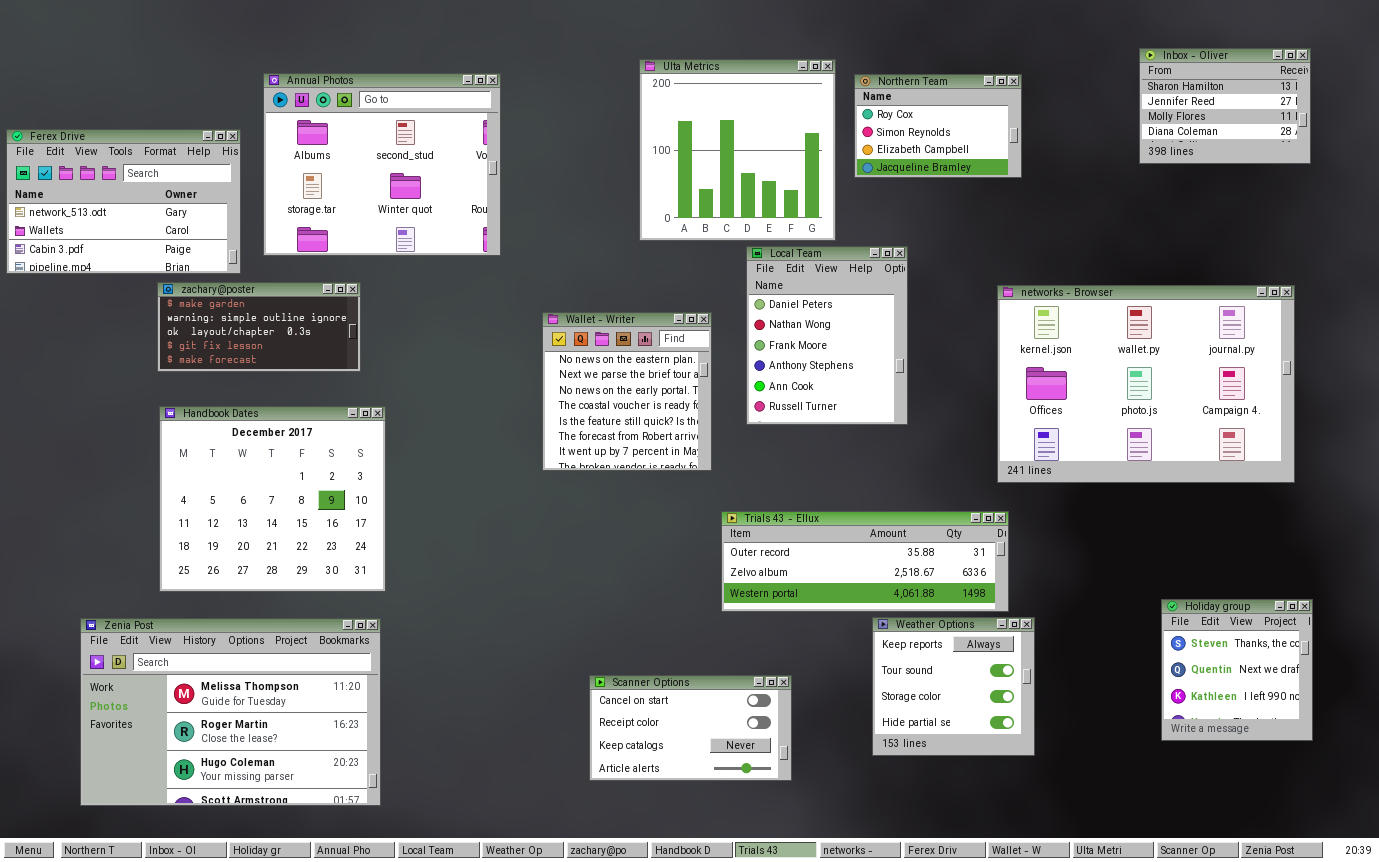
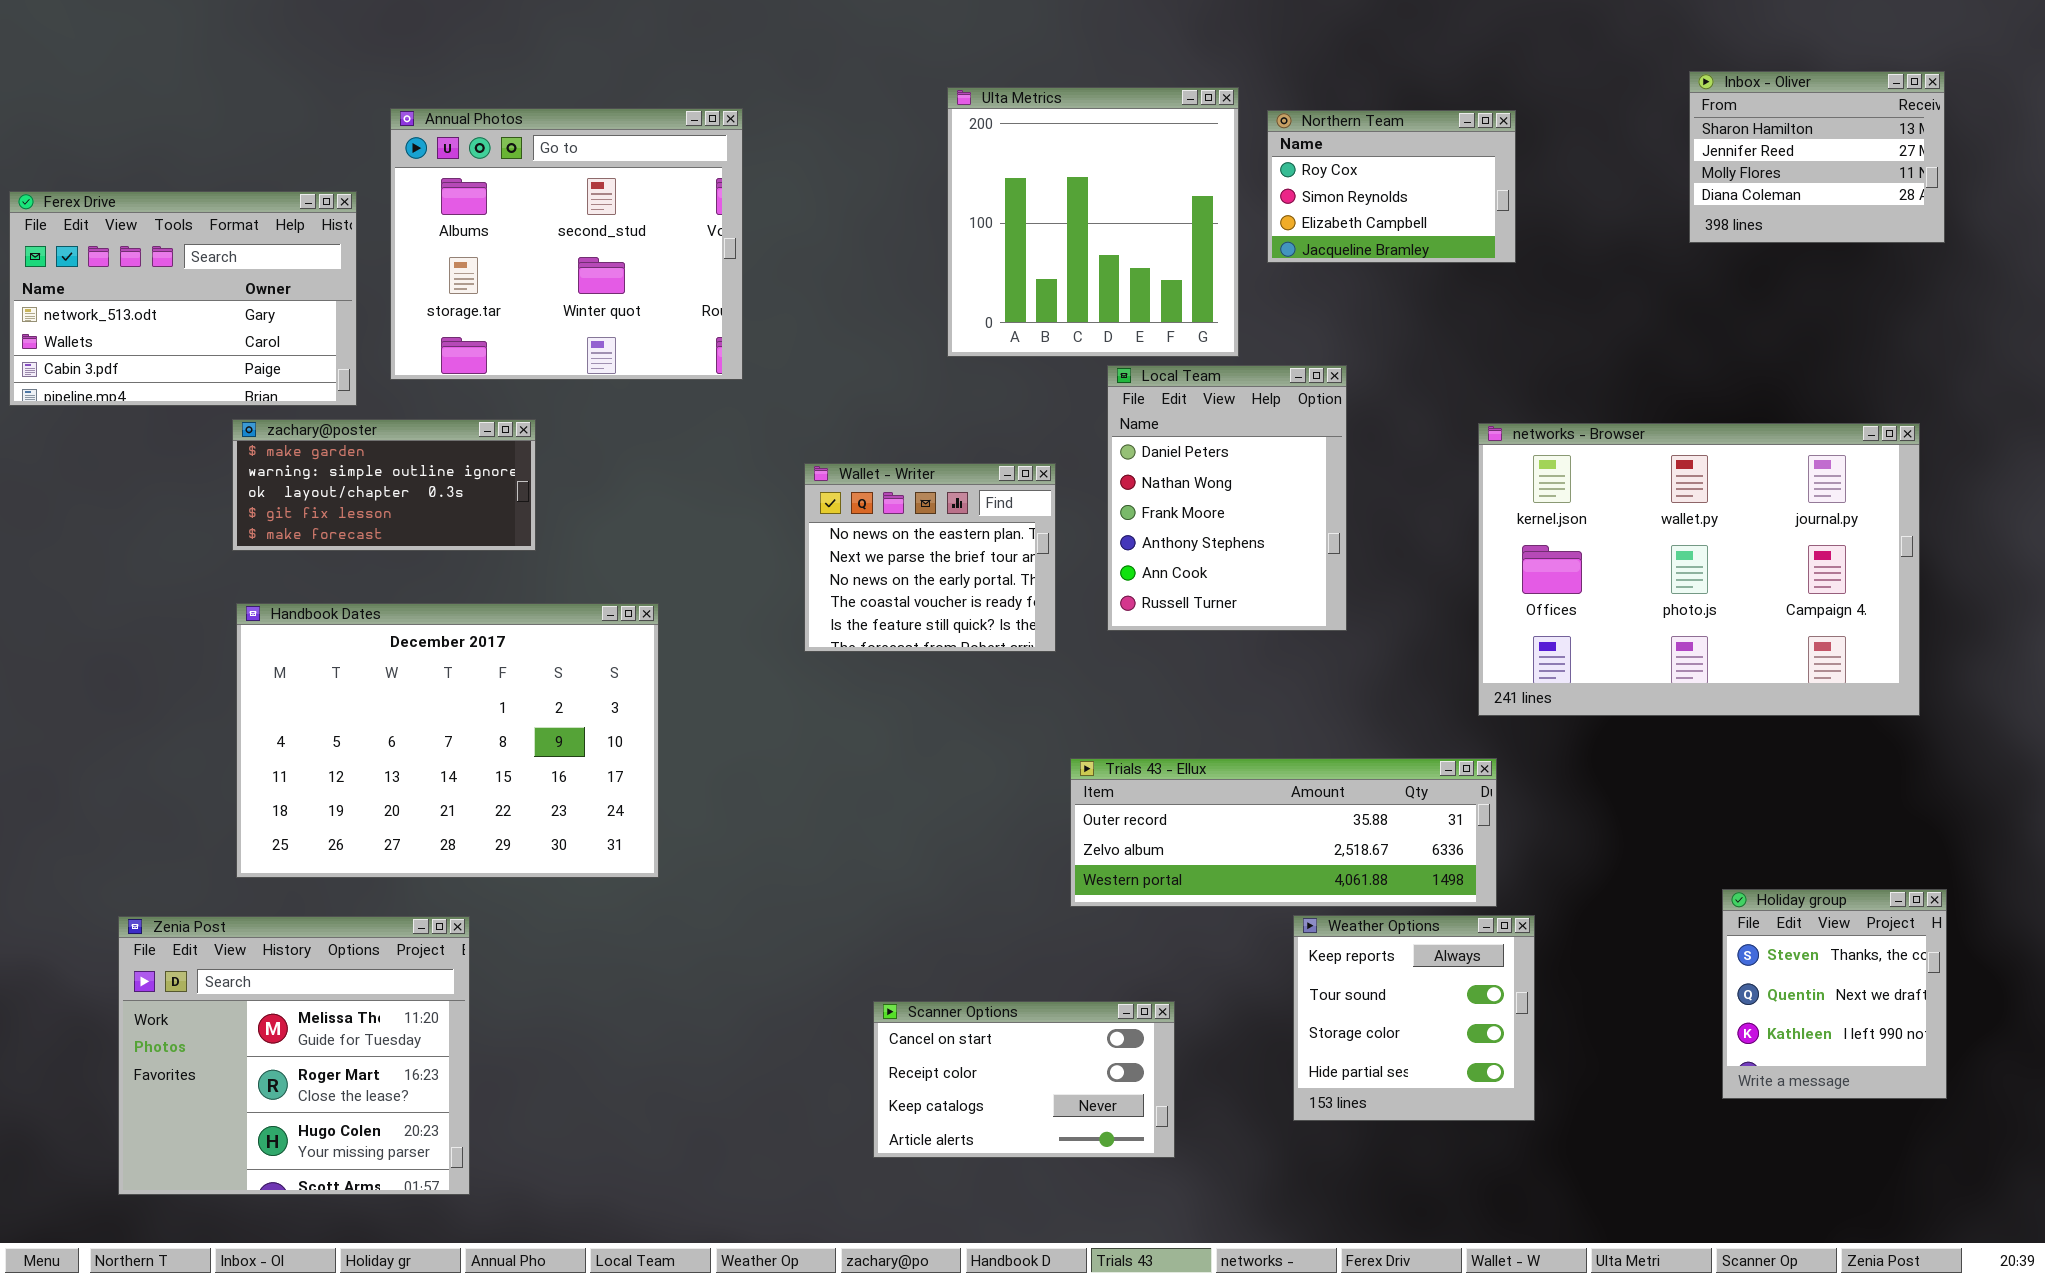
Wallet - Writer: [542,312,712,471] -> [804,463,1056,652], resized
Handbook Dates: [159,406,386,592] -> [236,603,659,878], resized
Zenia Post: [80,618,381,806] -> [118,916,470,1195], resized

